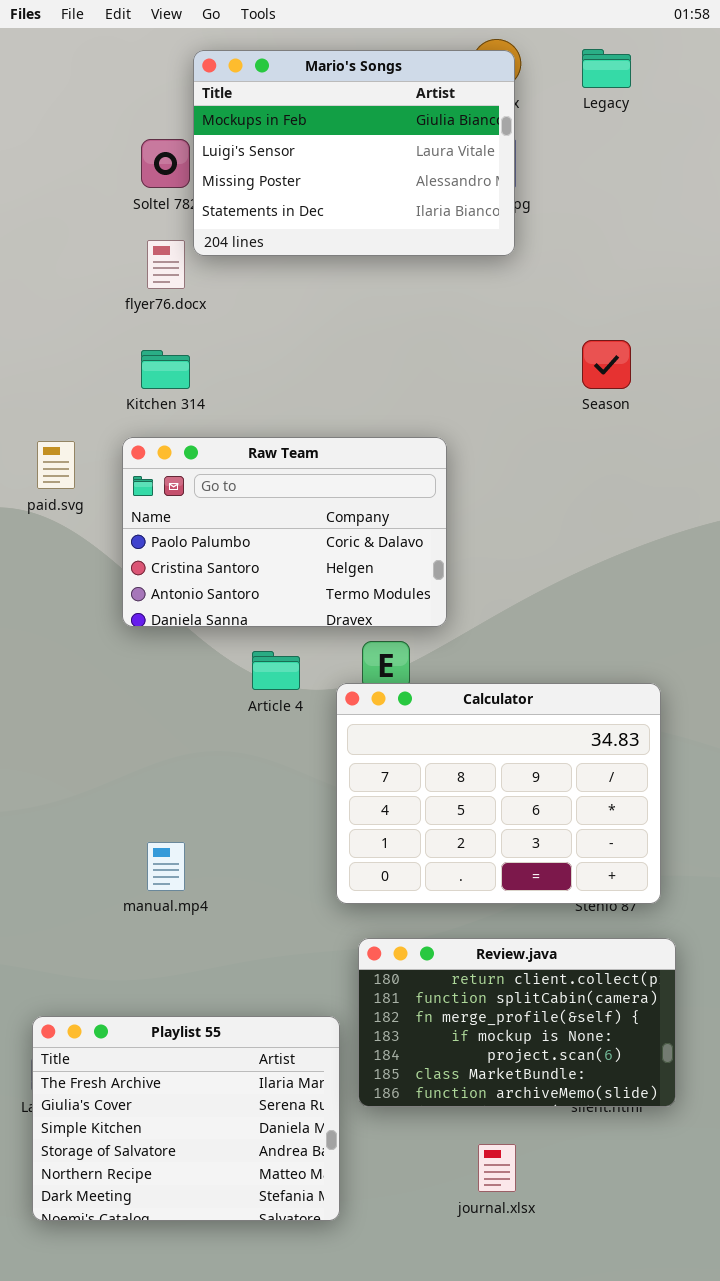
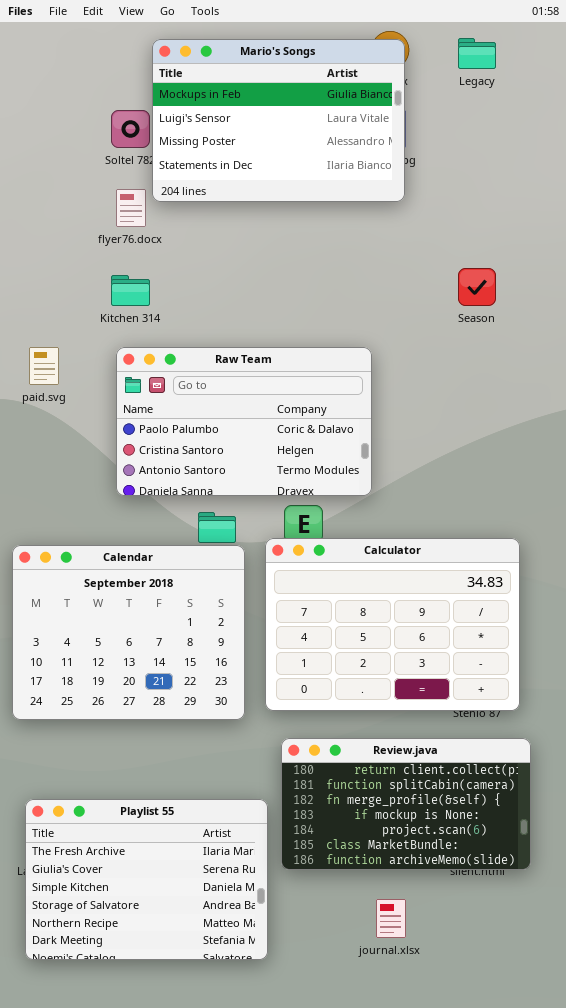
Raw Team: [122,437,447,627] -> [116,347,372,496], moved
Calendar: none -> [12,545,245,720], opened

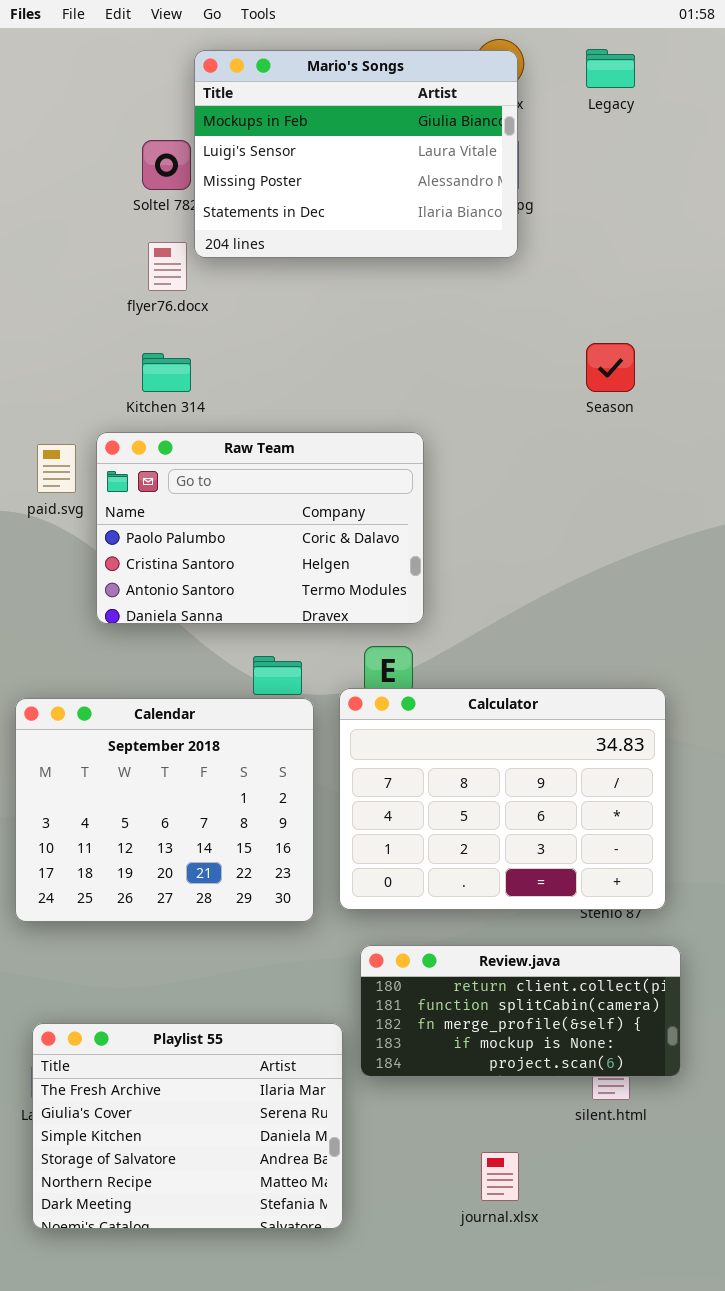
Raw Team: [116,347,372,496] -> [96,432,424,624], moved
Review.java: [281,738,531,870] -> [360,945,681,1077], resized

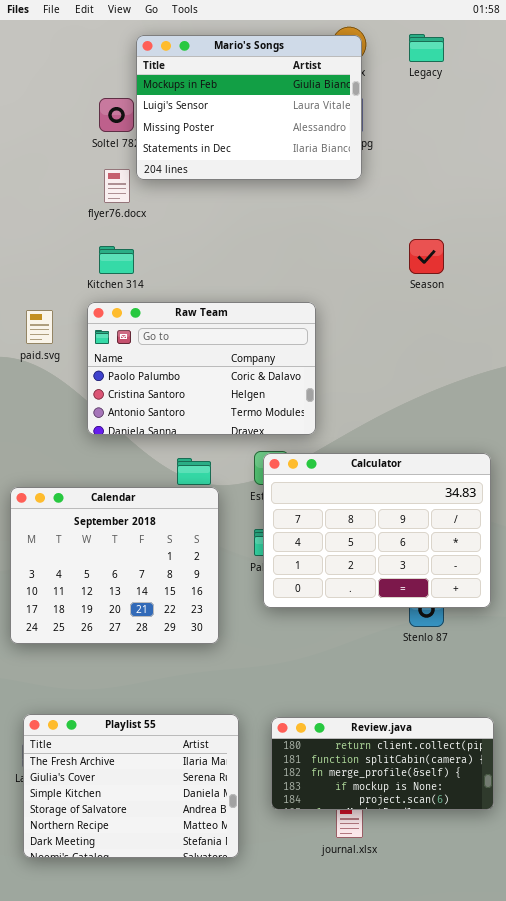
Raw Team: [96,432,424,624] -> [87,302,316,435], moved
Calculator: [339,688,666,910] -> [263,453,491,608], moved
Review.java: [360,945,681,1077] -> [271,717,494,810], moved

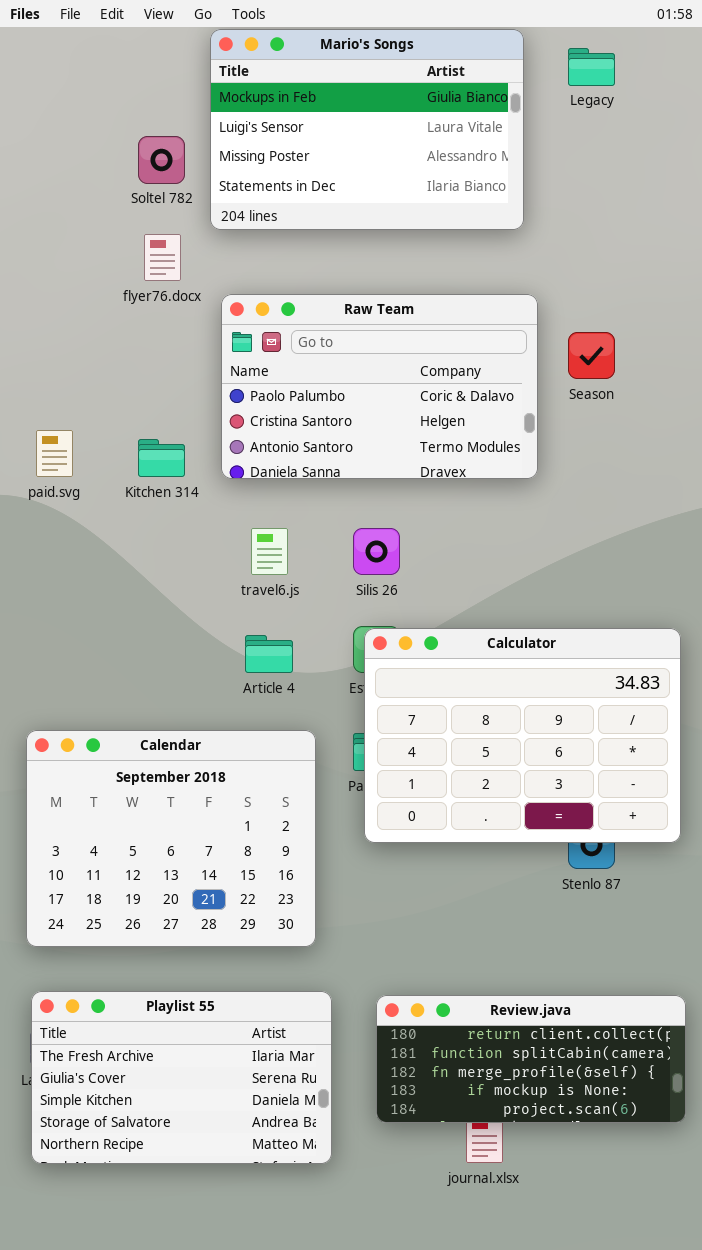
Mario's Songs: [136,35,362,180] -> [210,29,524,230], moved
Kitchen 314: [99,246,134,274] -> [138,439,185,477], moved
Raw Team: [87,302,316,435] -> [221,294,538,479], moved
Calendar: [10,487,219,644] -> [26,730,316,947], moved
Playlist 55: [23,714,239,858] -> [31,991,332,1164], resized

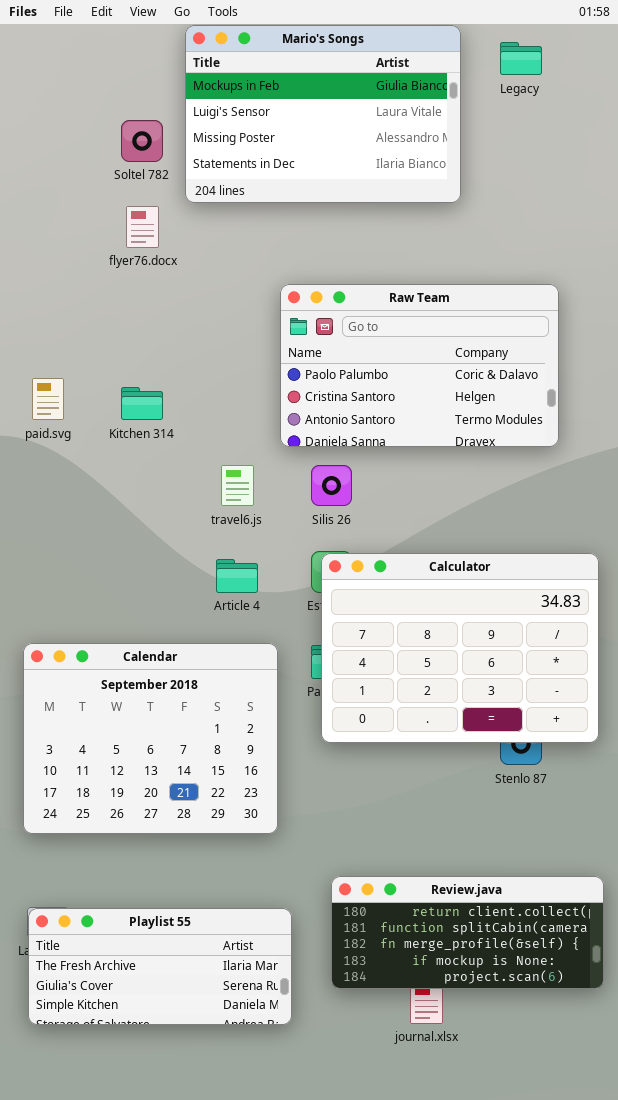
Raw Team: [221,294,538,479] -> [280,284,559,447], moved
Playlist 55: [31,991,332,1164] -> [28,908,292,1025], resized

